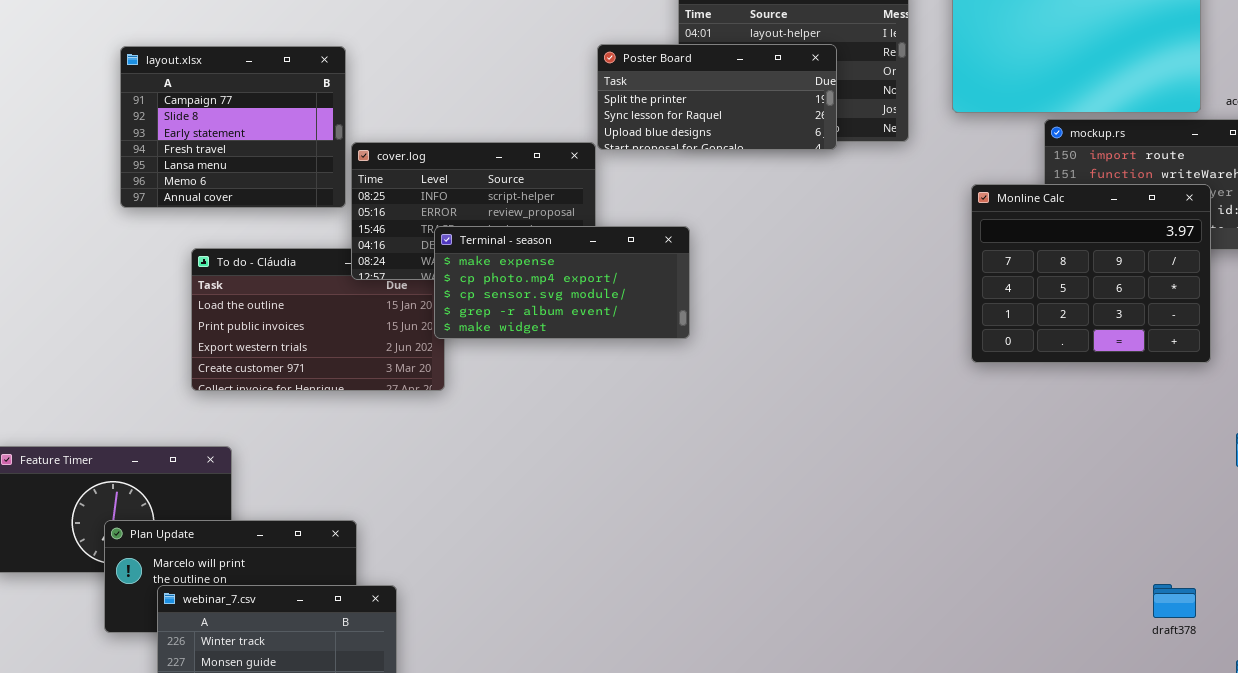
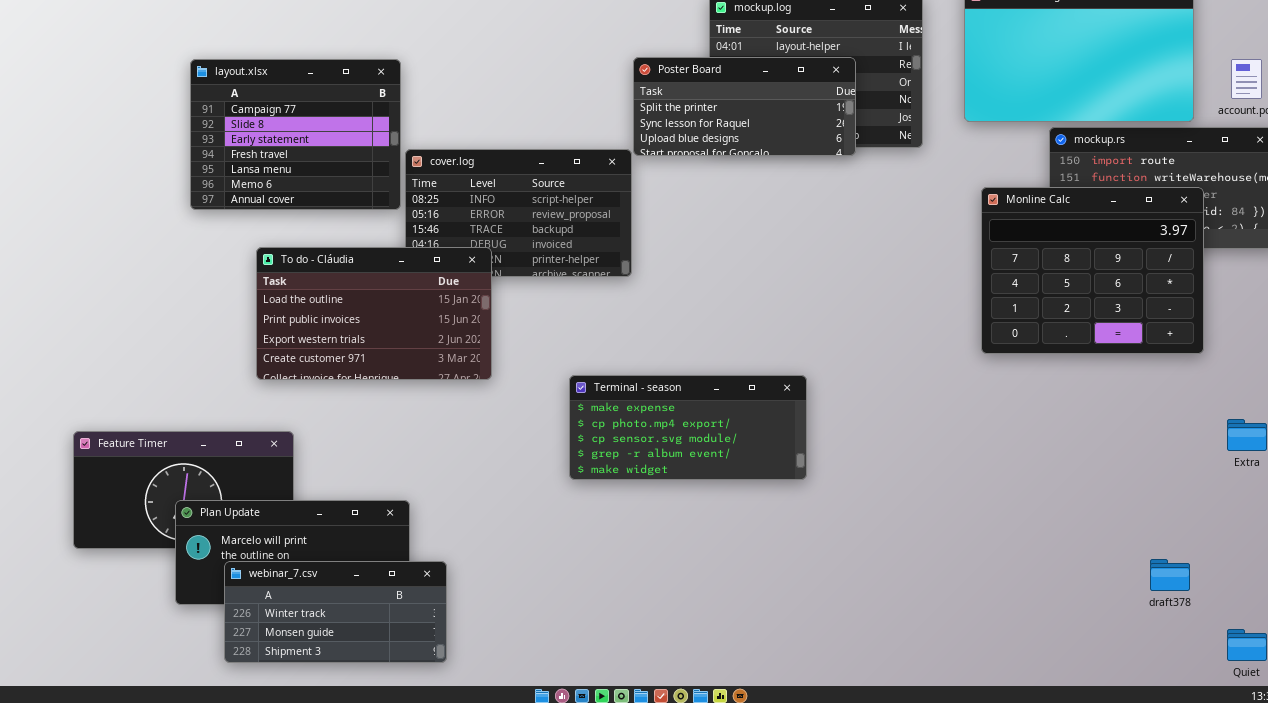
Terminal - season: [434,226,690,339] -> [569,375,807,480], moved
To do - Cláudia: [191,248,445,391] -> [256,247,492,380], raised

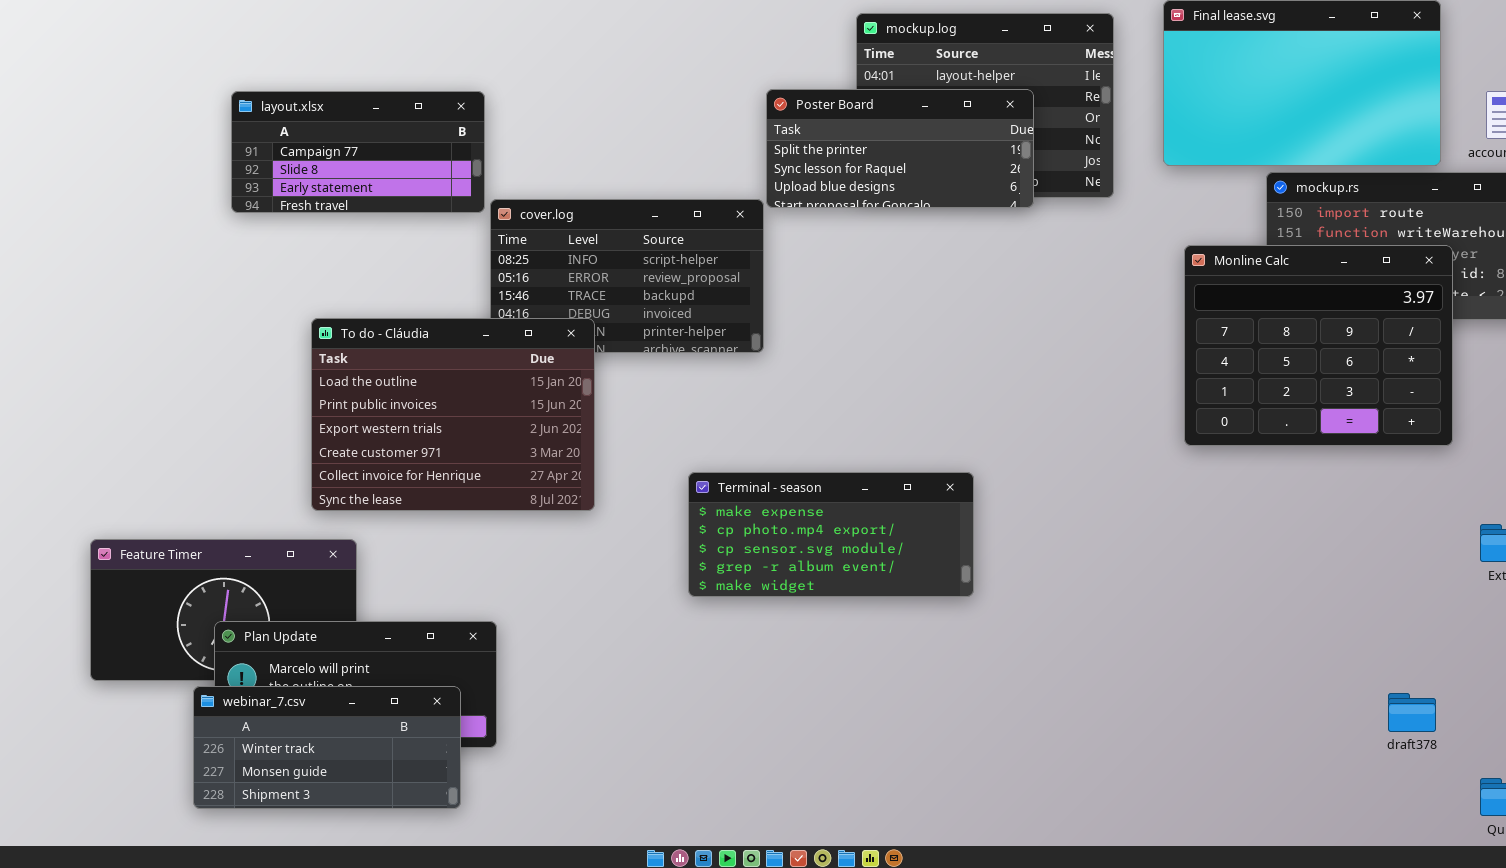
layout.xlsx: [190,59,401,210] -> [231,91,485,213], resized
To do - Cláudia: [256,247,492,380] -> [311,318,595,511], resized
webinar_7.csv: [224,561,447,663] -> [193,686,461,809], moved

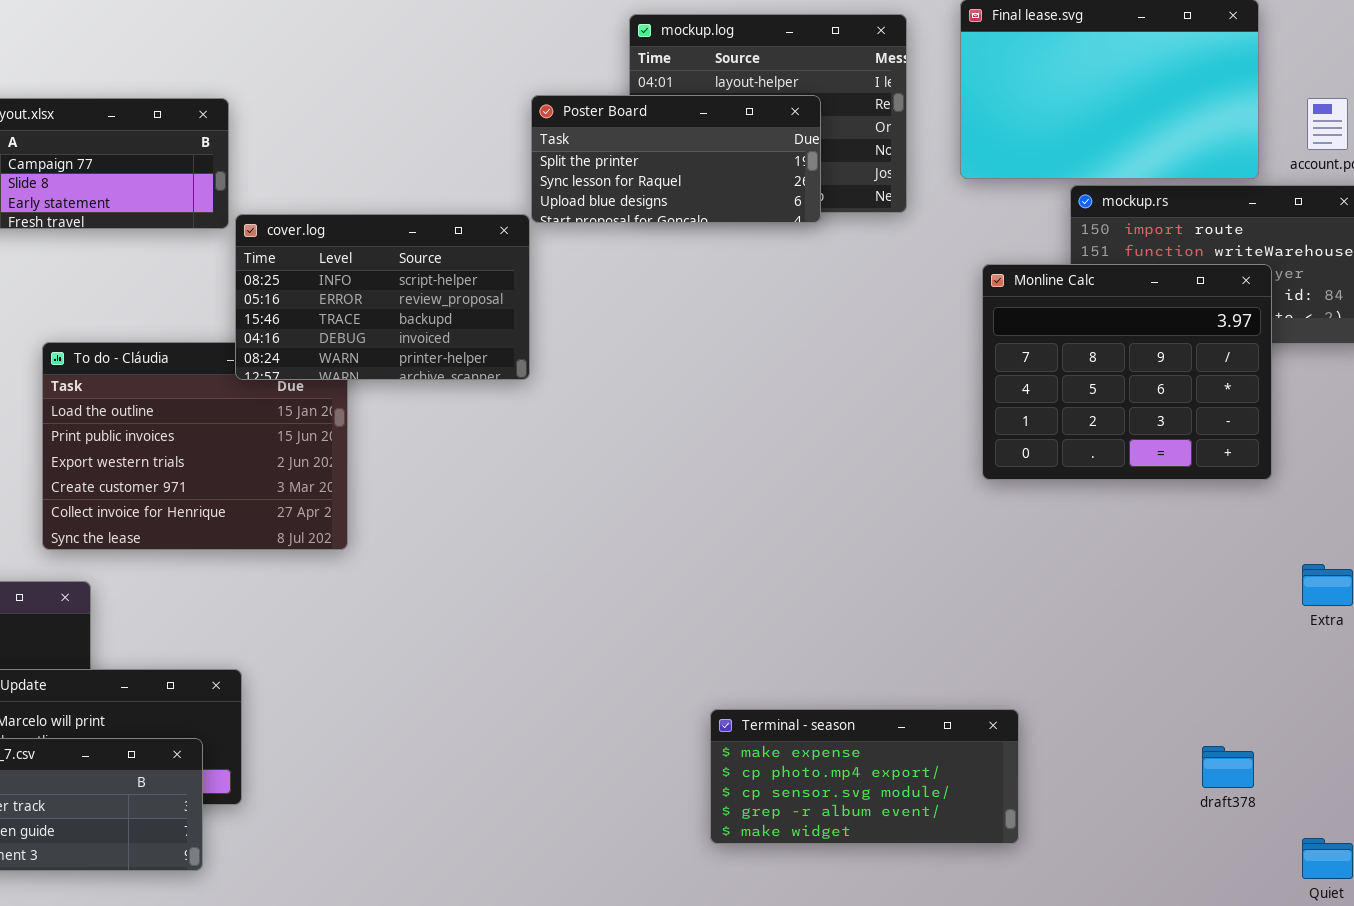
cover.log: [490,199,764,353] -> [235,214,530,380], raised
Terminal - season: [688,472,974,597] -> [710,709,1019,844], moved

